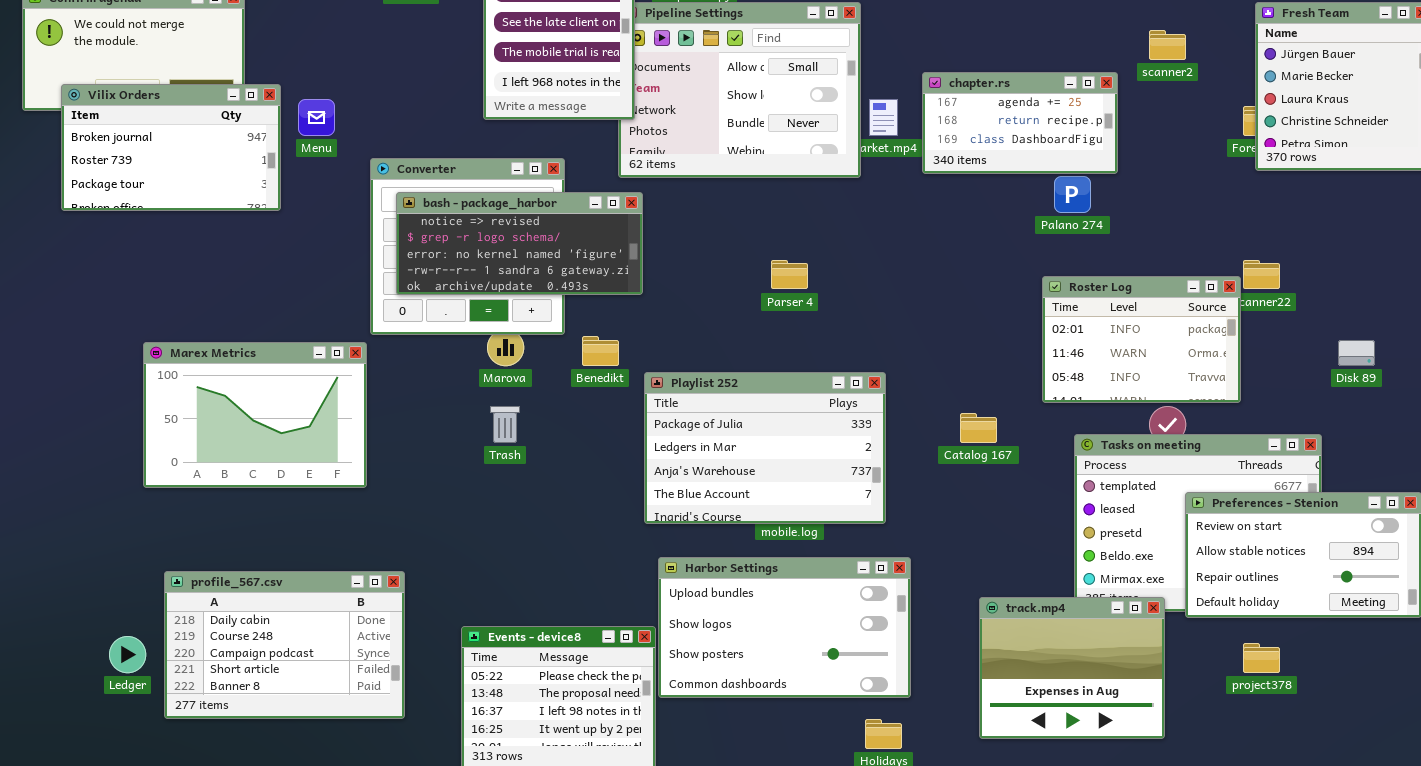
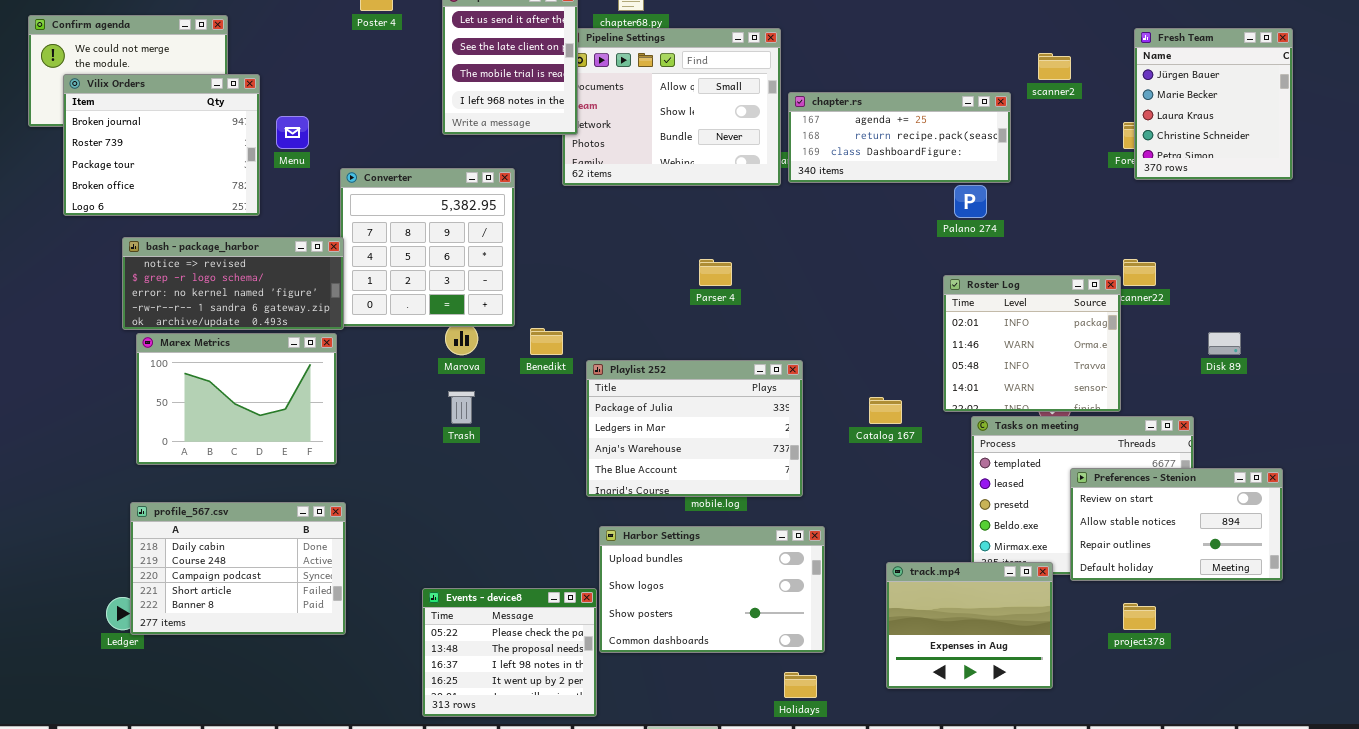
chapter.rs: [922,72,1118,174] -> [788,92,1011,183], resized
Vilix Orders: [61,84,281,211] -> [63,74,260,216], resized
bash - package_harbor: [396,192,643,295] -> [122,237,344,330], moved
Roster Log: [1042,276,1241,403] -> [943,275,1121,412], resized
profile_567.csv: [164,571,405,719] -> [130,502,346,635], moved

